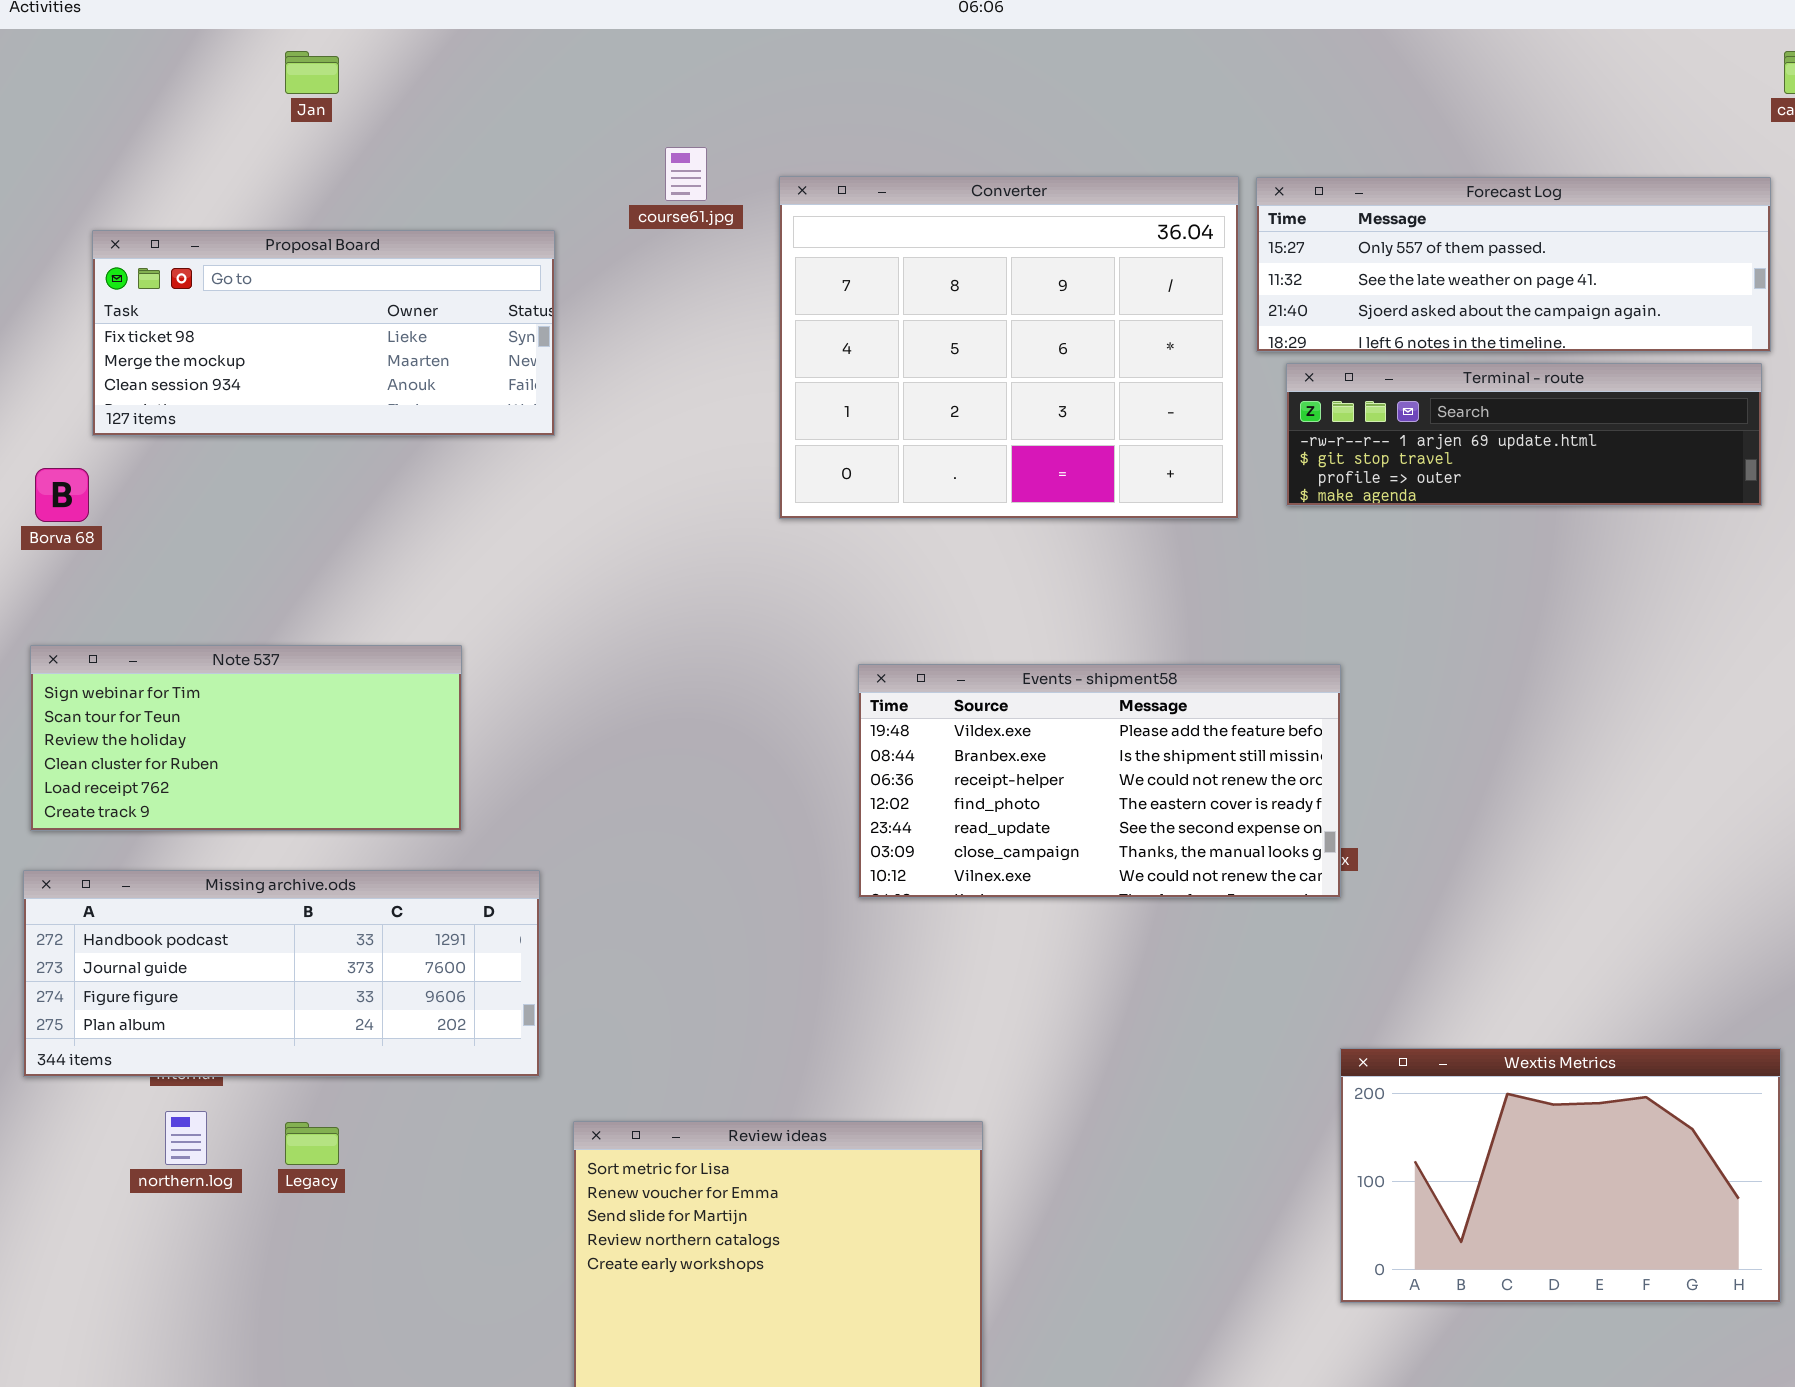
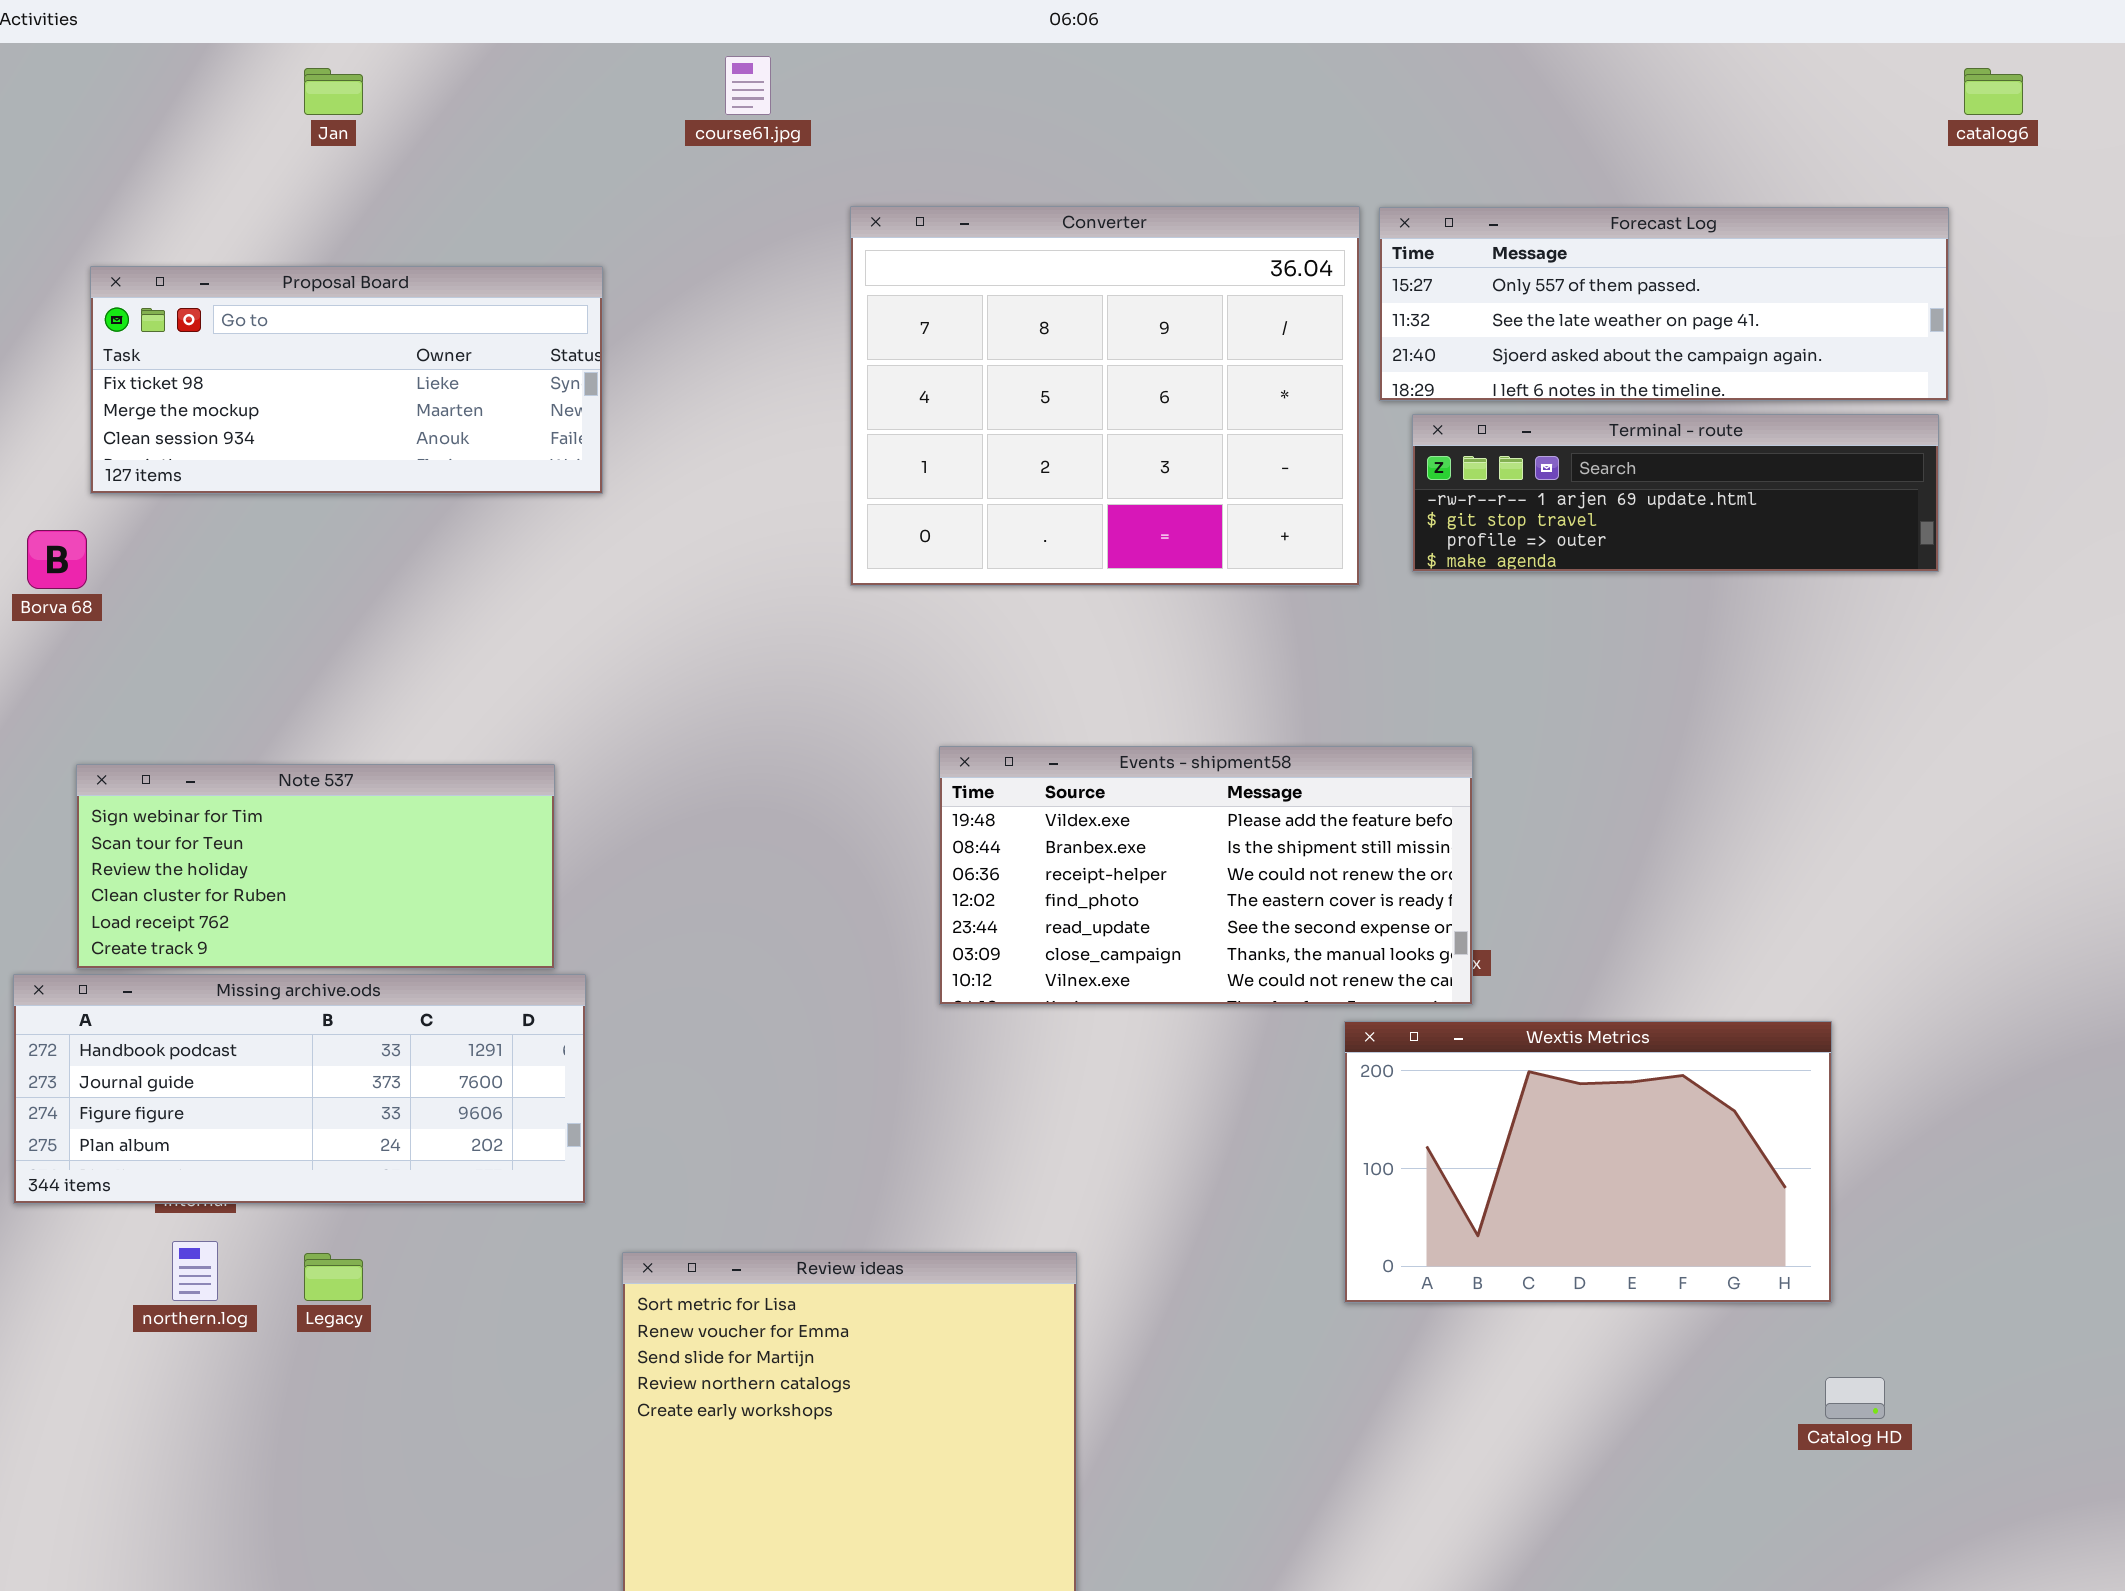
course61.jpg: [665,147,707,201] -> [725,56,771,115], moved
Note 537: [30,645,462,831] -> [76,764,555,969], moved
Wextis Metrics: [1340,1048,1781,1303] -> [1344,1021,1832,1303], moved

